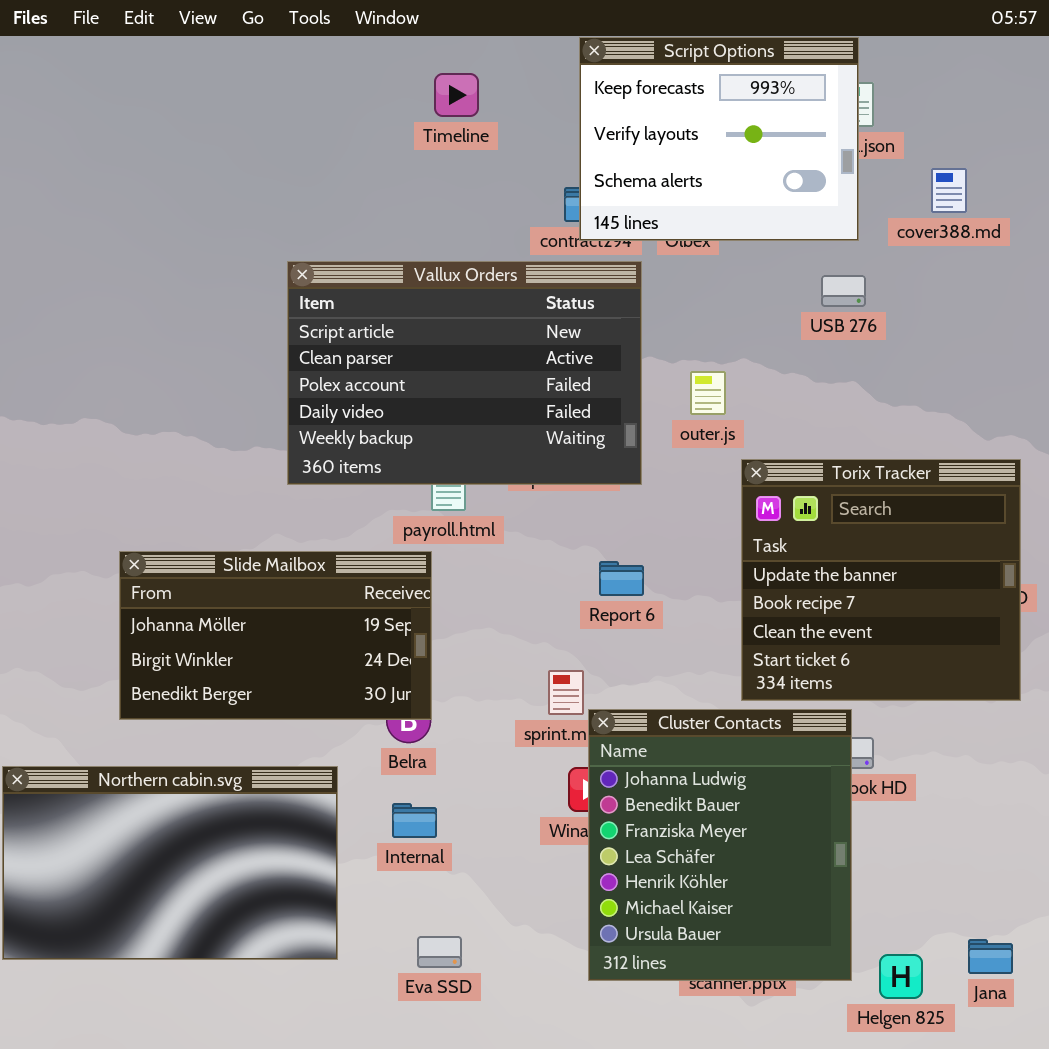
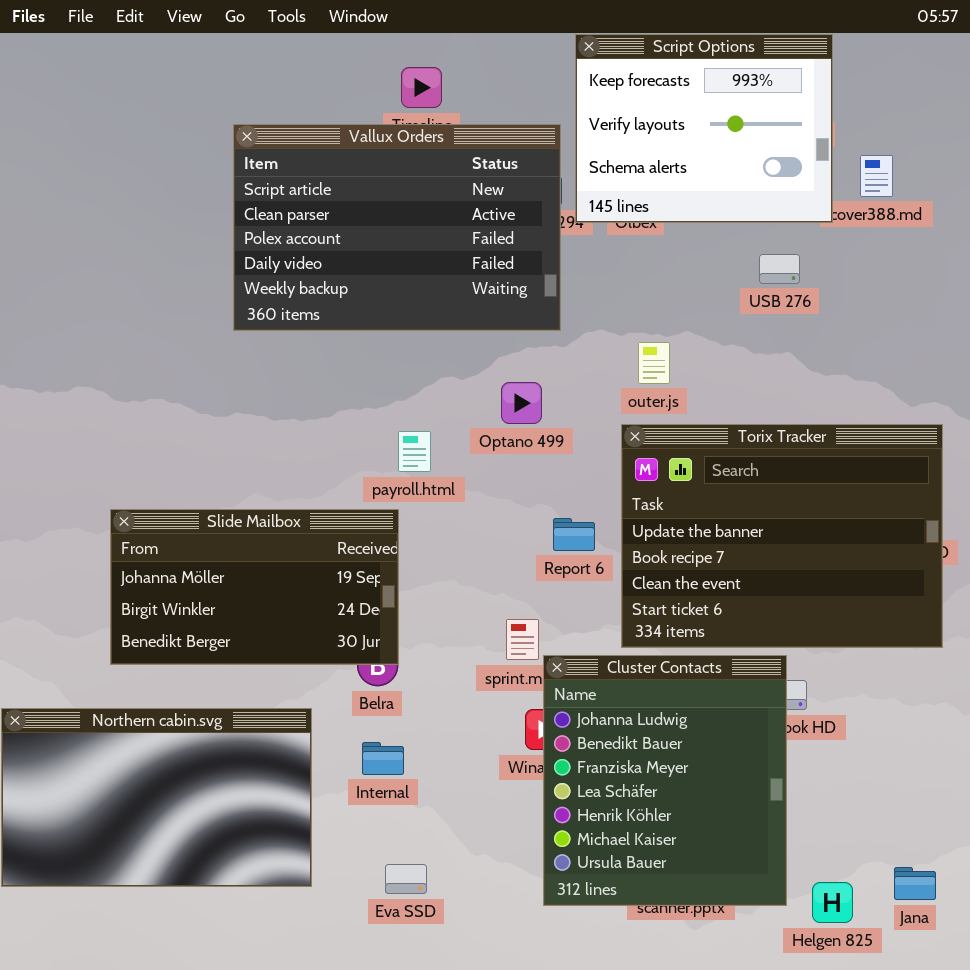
Script Options: [579,37,859,241] -> [575,34,833,223], moved
Vallux Orders: [287,261,642,485] -> [233,124,561,331], moved
Torix Tracker: [741,459,1021,701] -> [621,424,943,648], resized

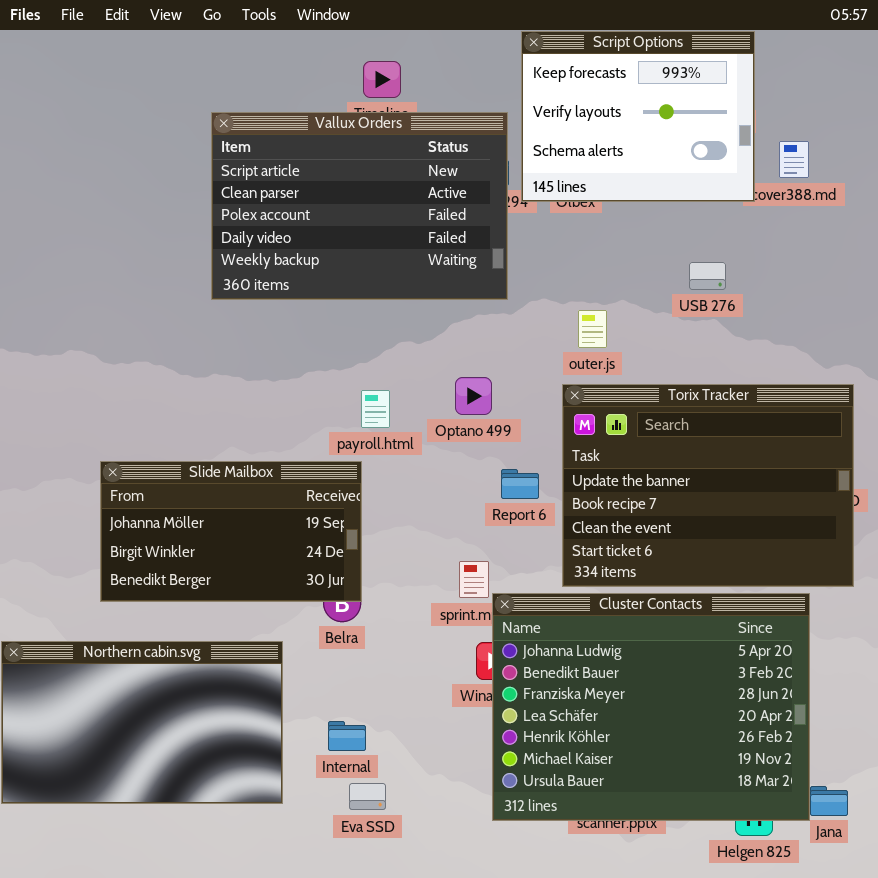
USB 276: [759,254,800,284] -> [689,262,726,290], moved
Optano 499: [501,382,542,424] -> [455,377,492,415], moved
Cluster Contacts: [543,655,787,906] -> [492,593,810,821], resized
Internal: [362,742,404,775] -> [328,721,366,751], moved

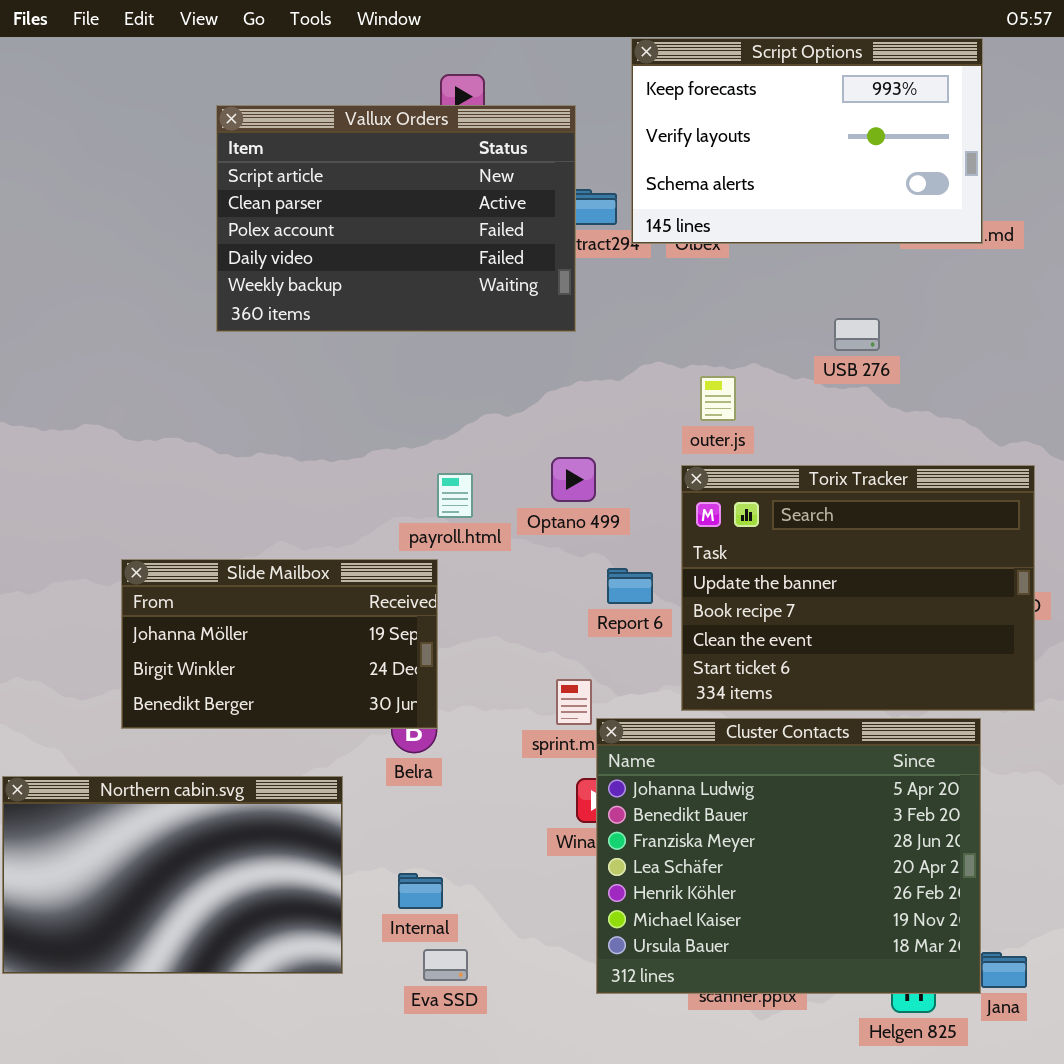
Script Options: [521,31,755,202] -> [631,38,983,244], resized
Vallux Orders: [211,112,508,300] -> [216,105,576,332], moved

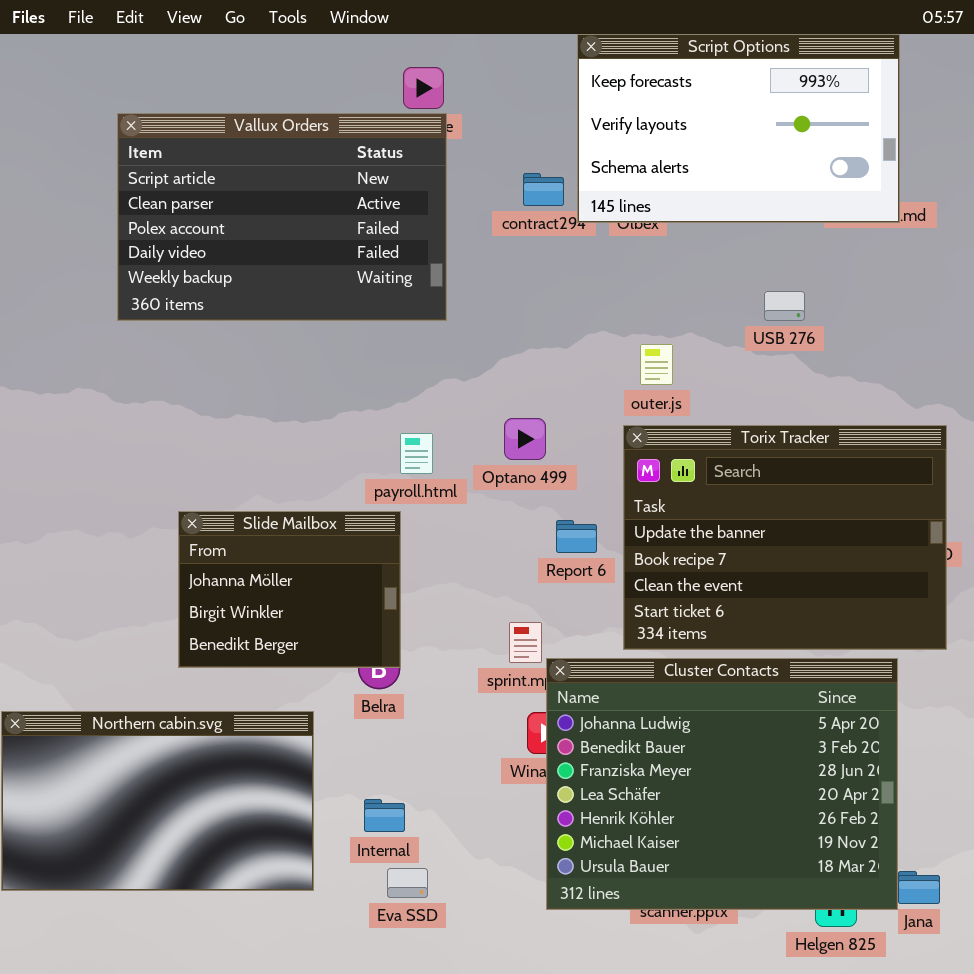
Vallux Orders: [216,105,576,332] -> [117,113,447,321], moved
Slide Mailbox: [121,559,438,729] -> [178,511,401,668], resized

